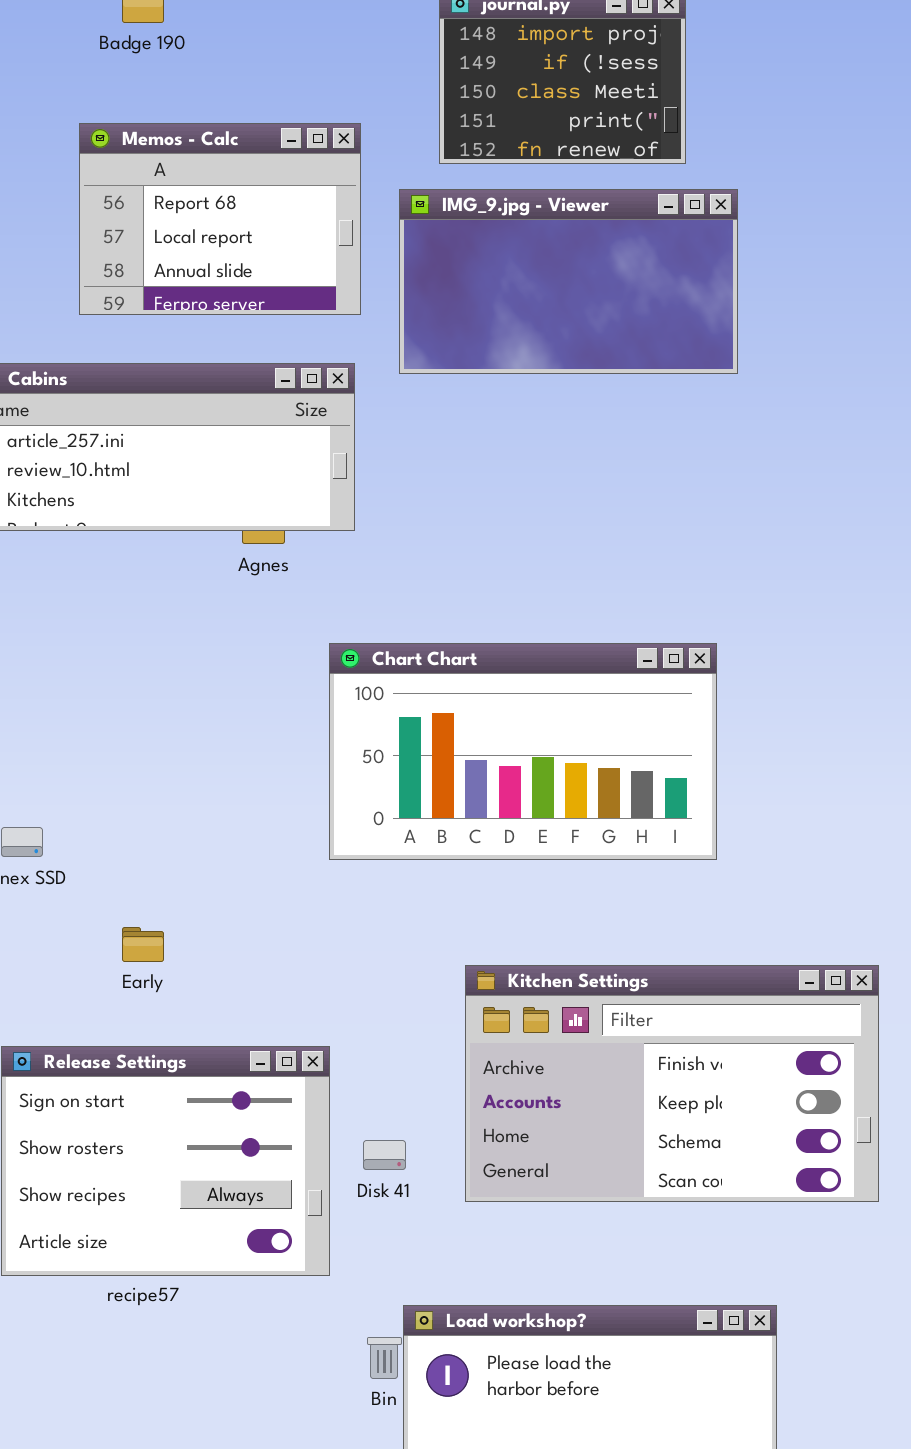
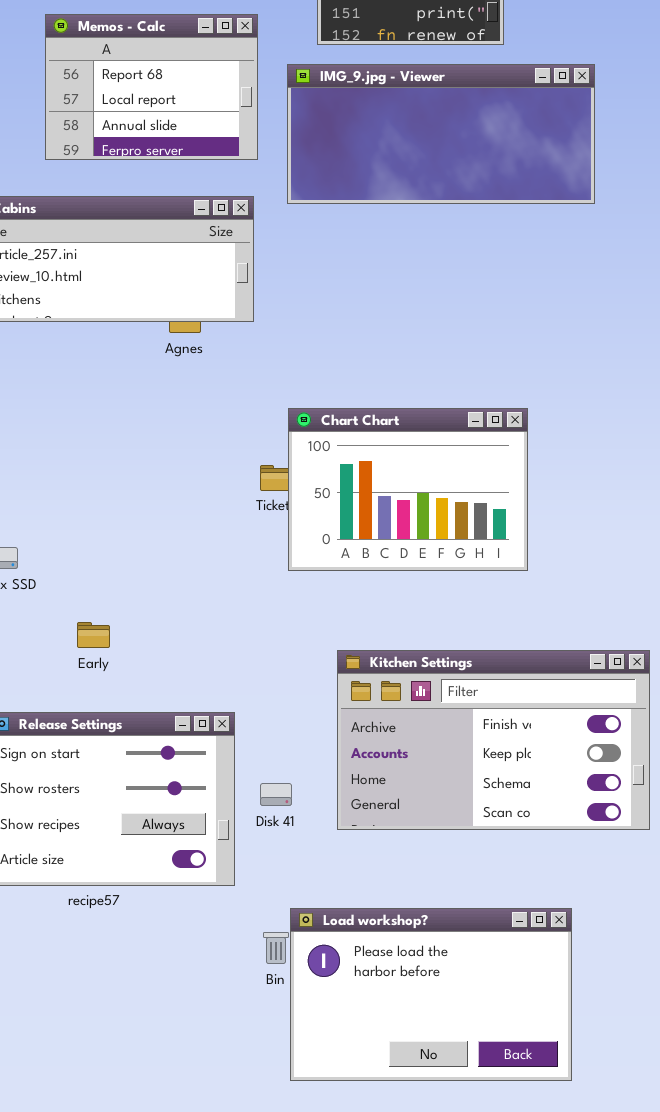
IMG_9.jpg - Viewer: [399,189,738,374] -> [287,64,595,204], resized
Chart Chart: [329,643,717,860] -> [288,408,528,571], resized

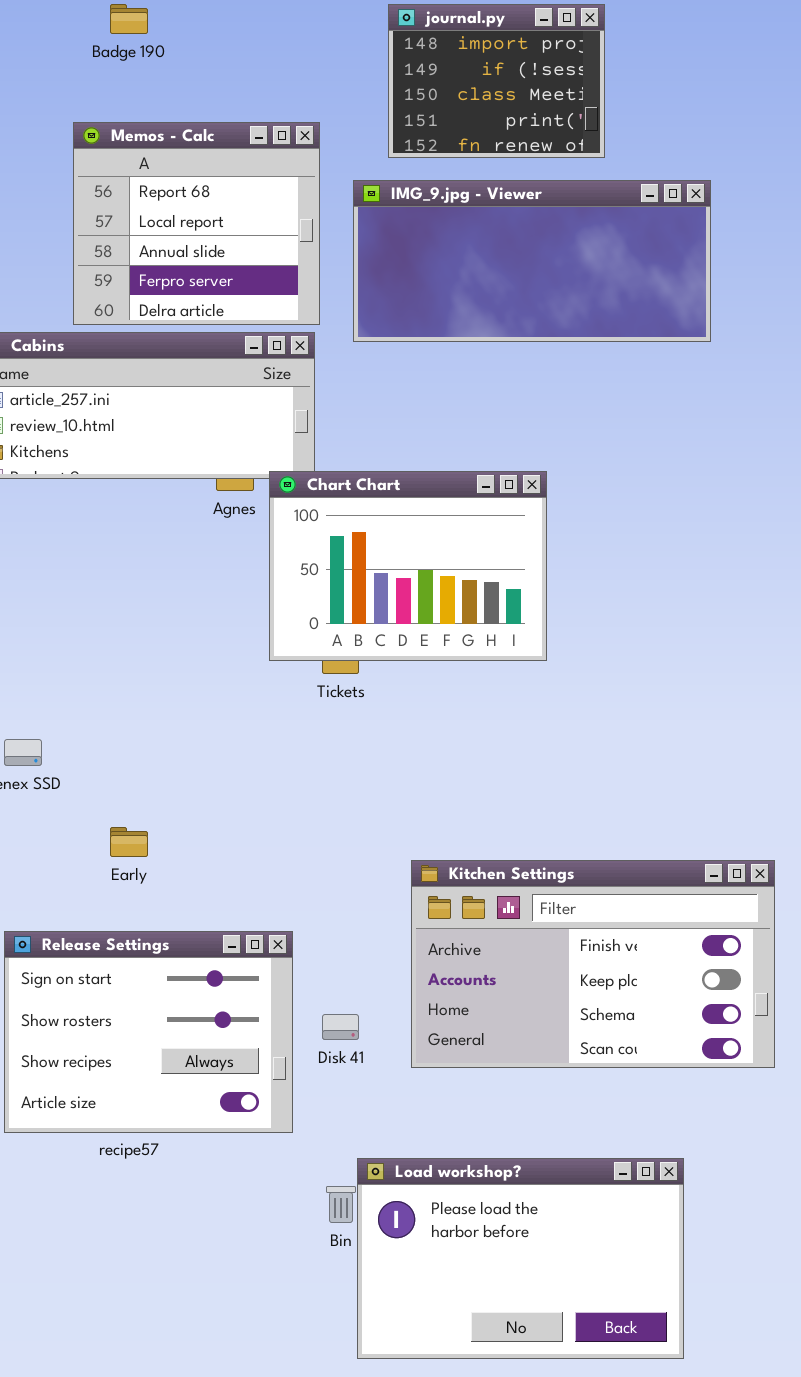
Memos - Calc: [45,14,258,160] -> [73,122,320,325], resized
Chart Chart: [288,408,528,571] -> [269,471,547,661], moved

